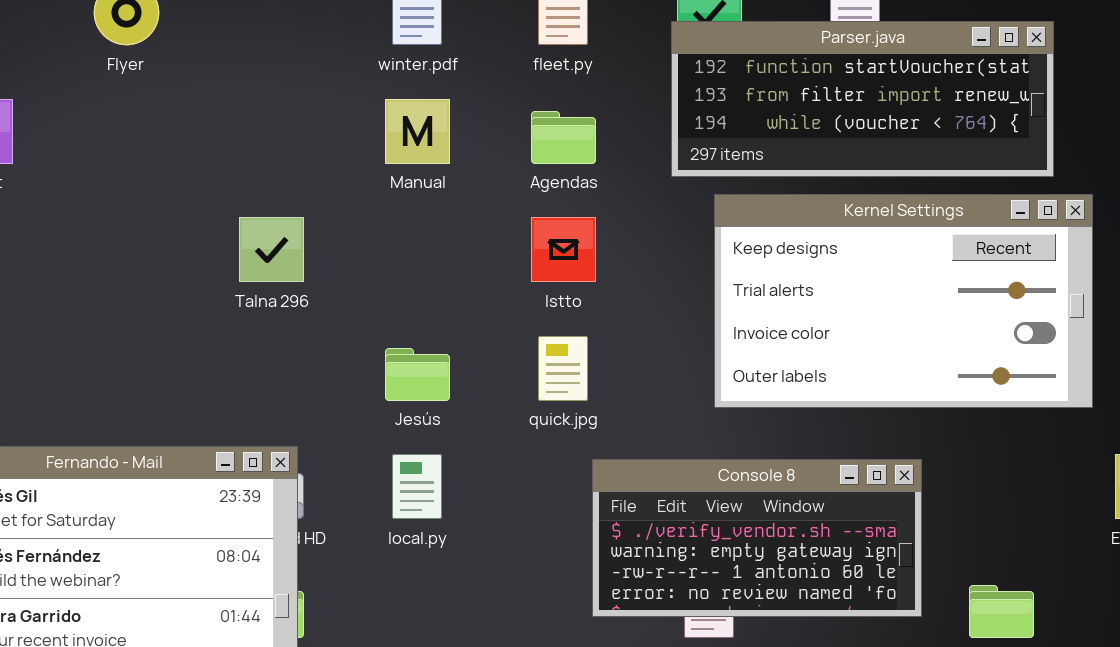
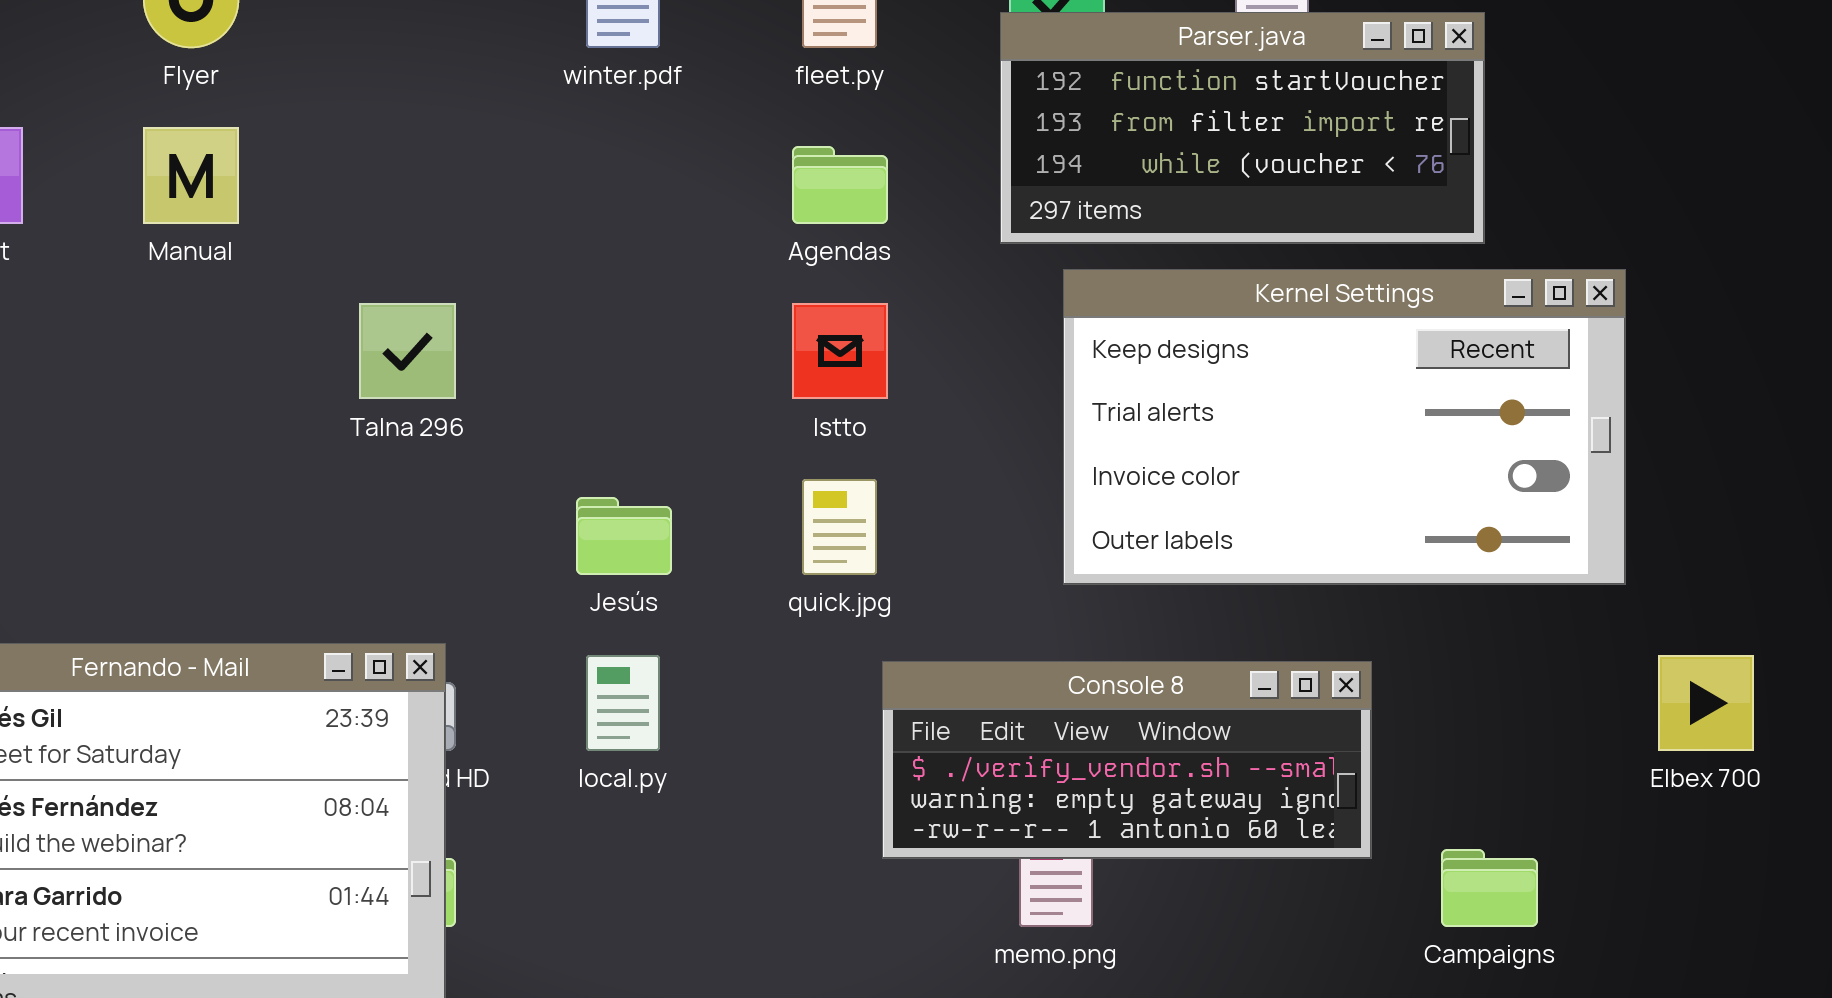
Parser.java: [671,21,1054,177] -> [1000,12,1485,244], resized
Manual: [385,99,450,164] -> [143,127,239,224], moved
Console 8: [592,459,922,617] -> [882,661,1372,859], resized

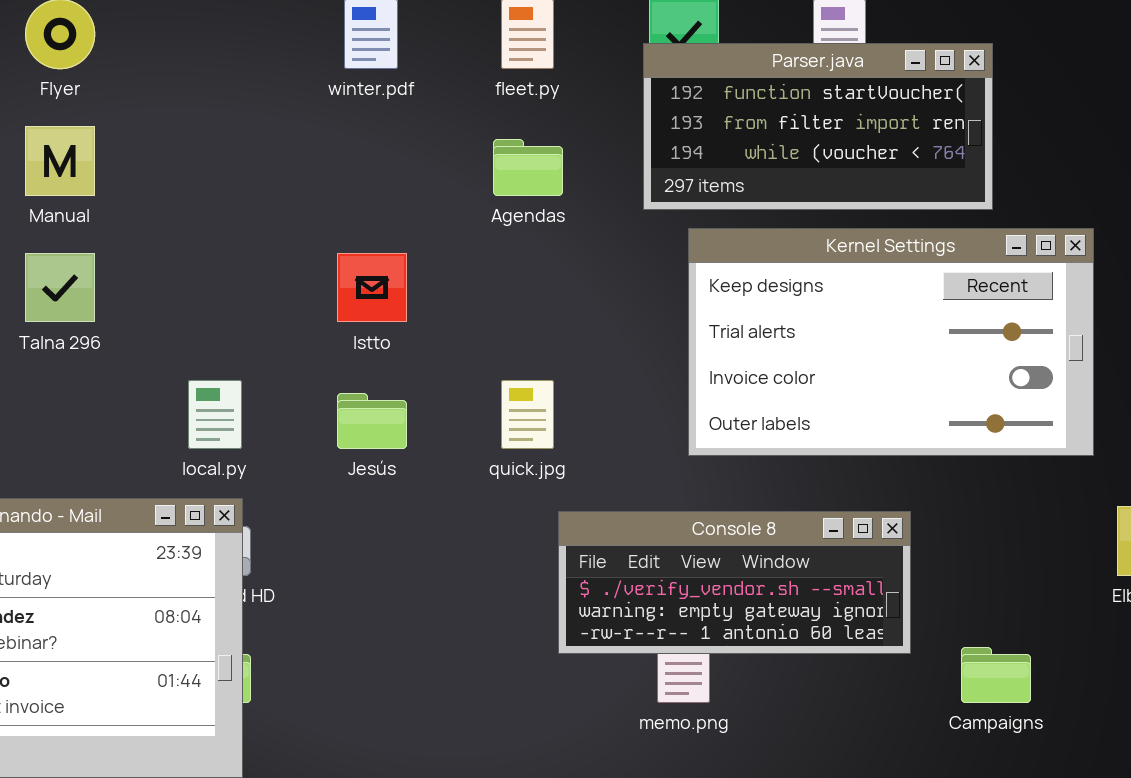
Talna 296: [359,303,456,399] -> [25,253,95,322], moved
Istto: [792,303,888,399] -> [337,253,407,322], moved
local.py: [586,655,660,751] -> [188,380,242,449], moved

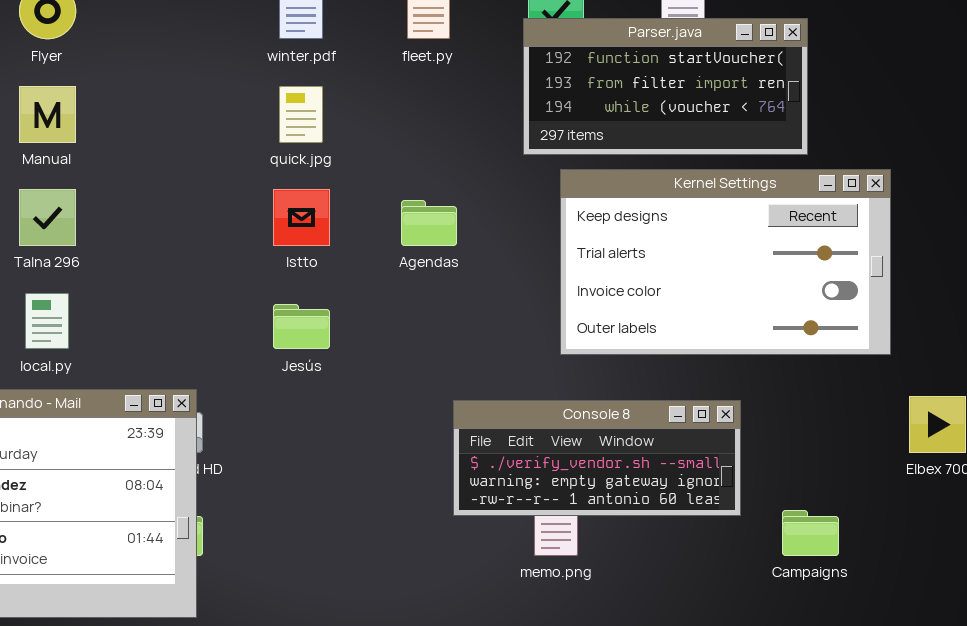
Agendas: [493,139,563,196] -> [401,200,457,246], moved
local.py: [188,380,242,449] -> [25,293,69,349], moved
quick.jpg: [501,380,554,449] -> [279,86,323,143], moved

